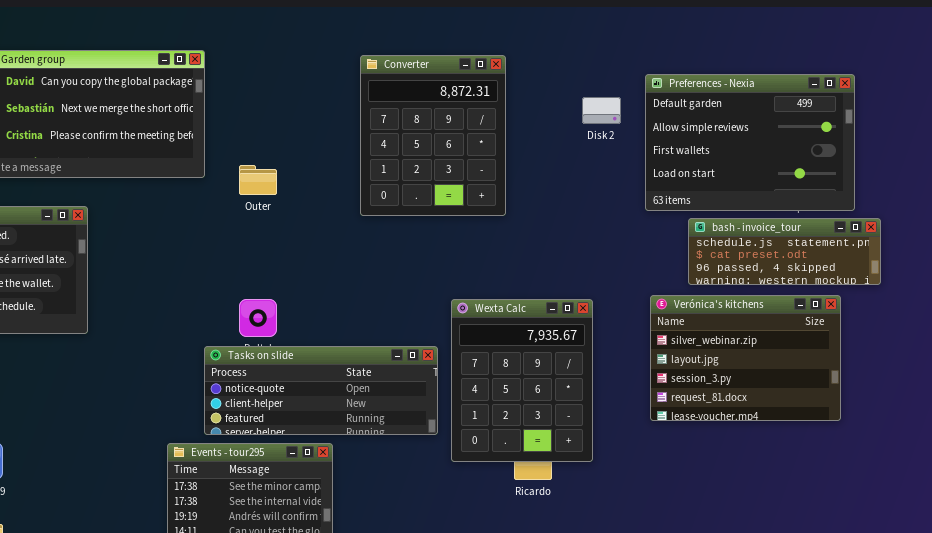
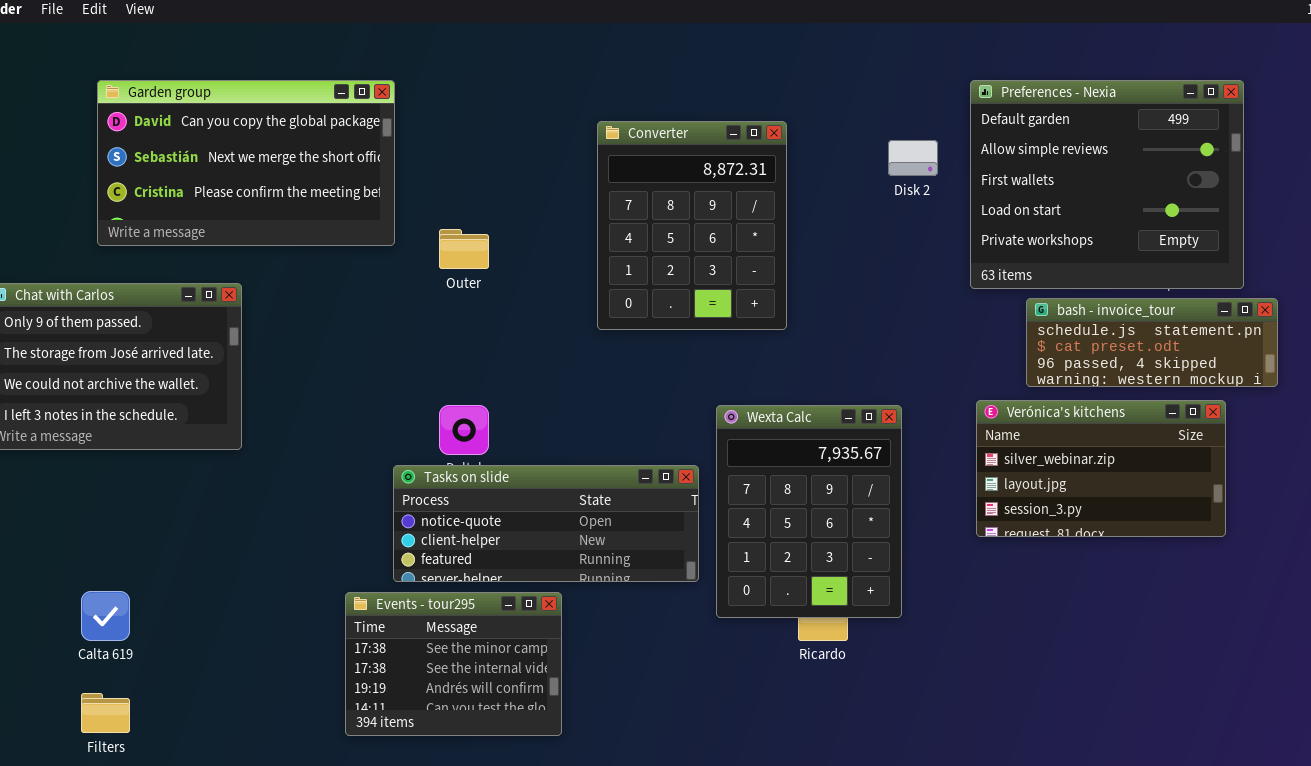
Converter: [360,55,506,216] -> [597,121,787,330], moved
Preferences - Nexia: [645,74,855,211] -> [970,80,1244,289], resized
Verónica's kitchens: [650,295,841,421] -> [976,400,1226,537], resized

